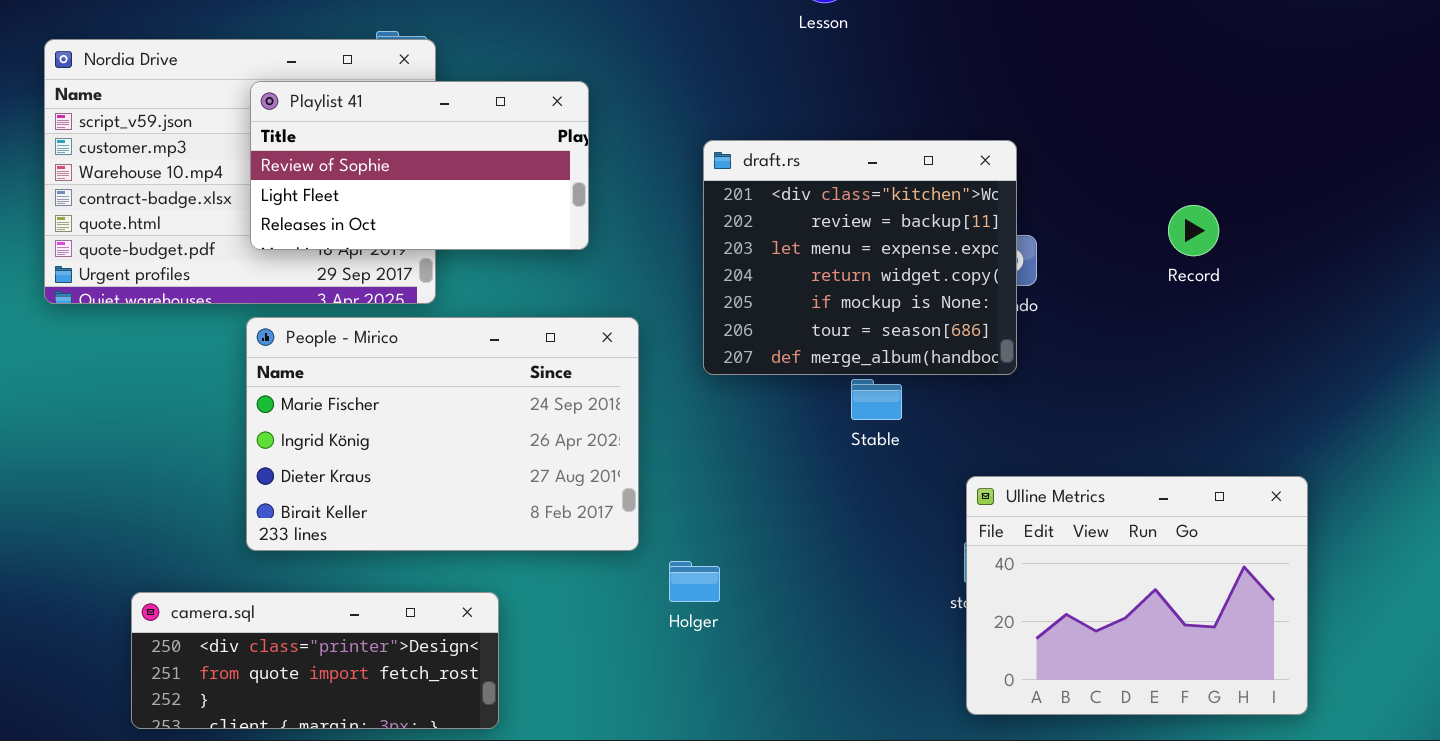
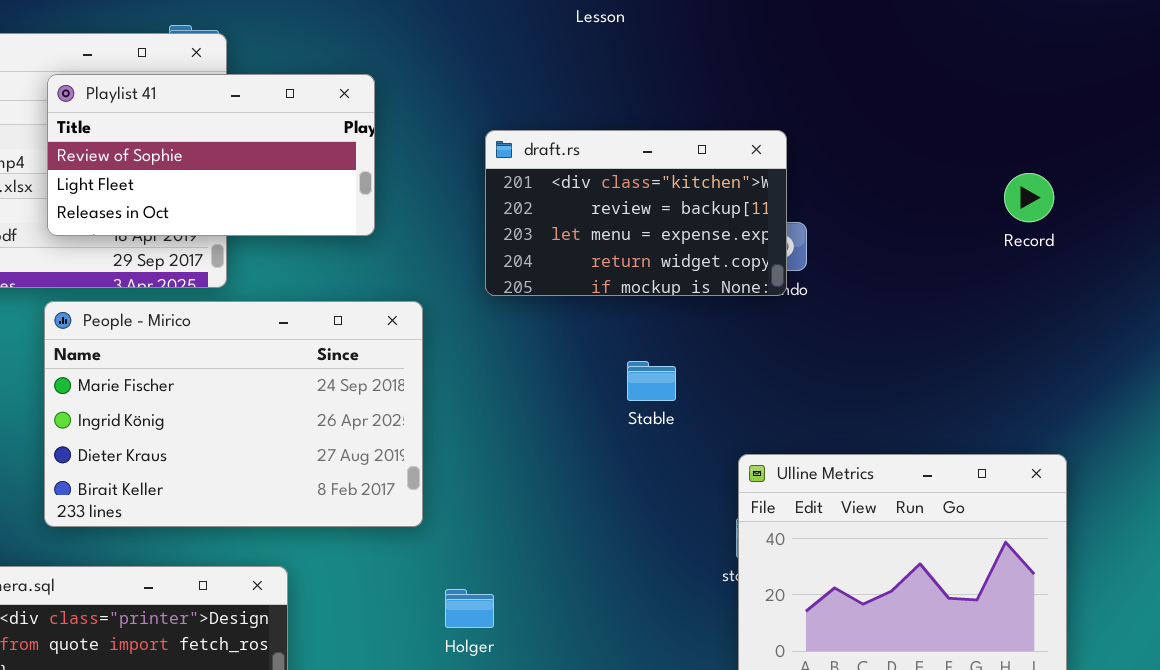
draft.rs: [703,140,1017,375] -> [485,130,787,296], resized
Record: [1168,205,1219,256] -> [1004,173,1054,222], moved
Holger: [669,561,720,602] -> [445,589,494,628], moved

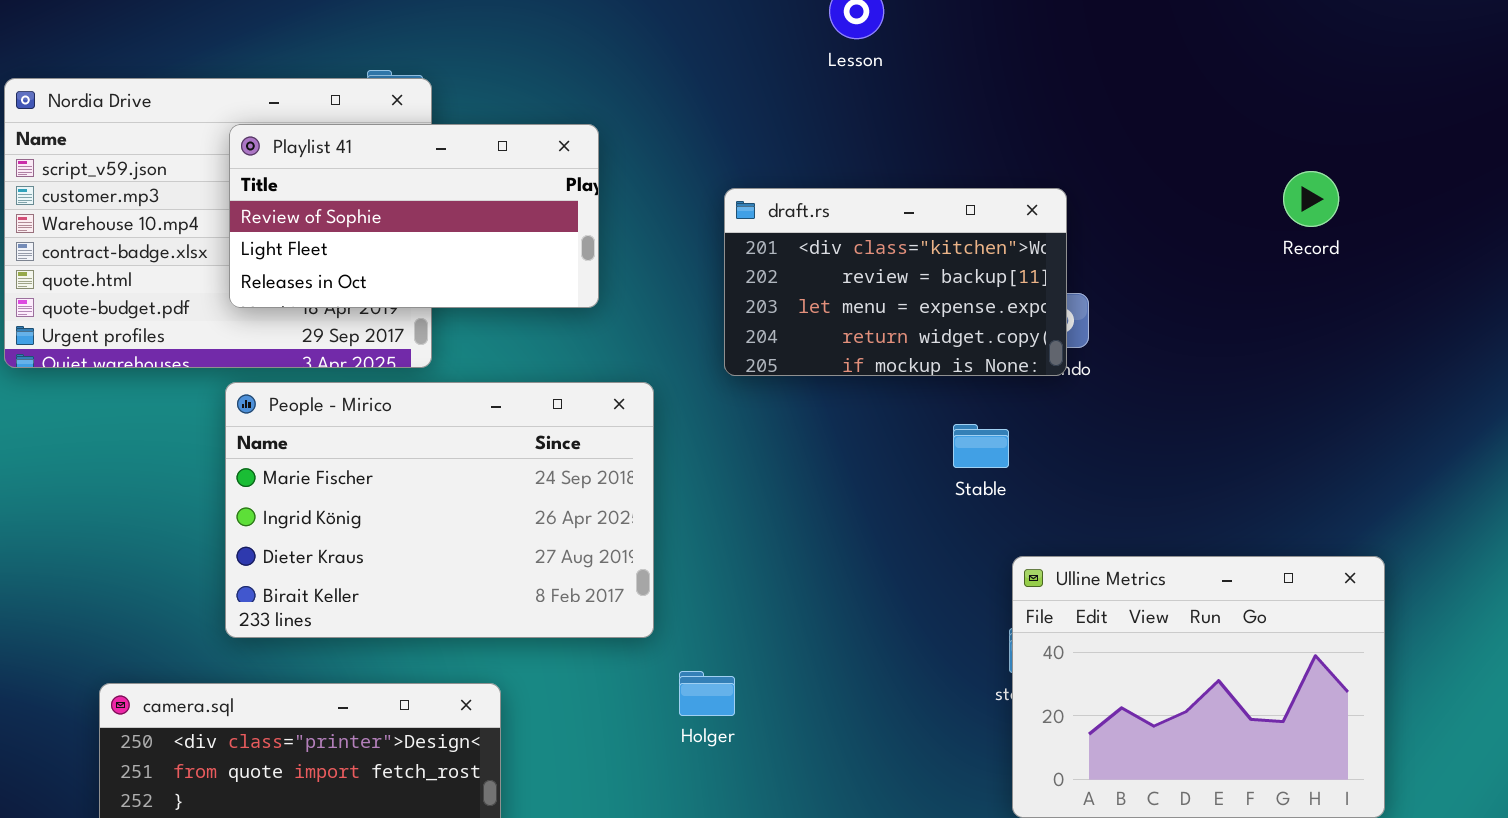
Record: [1004,173,1054,222] -> [1283,171,1339,227], moved
Stable: [627,361,676,401] -> [953,424,1009,468], moved
Holger: [445,589,494,628] -> [679,671,735,716], moved

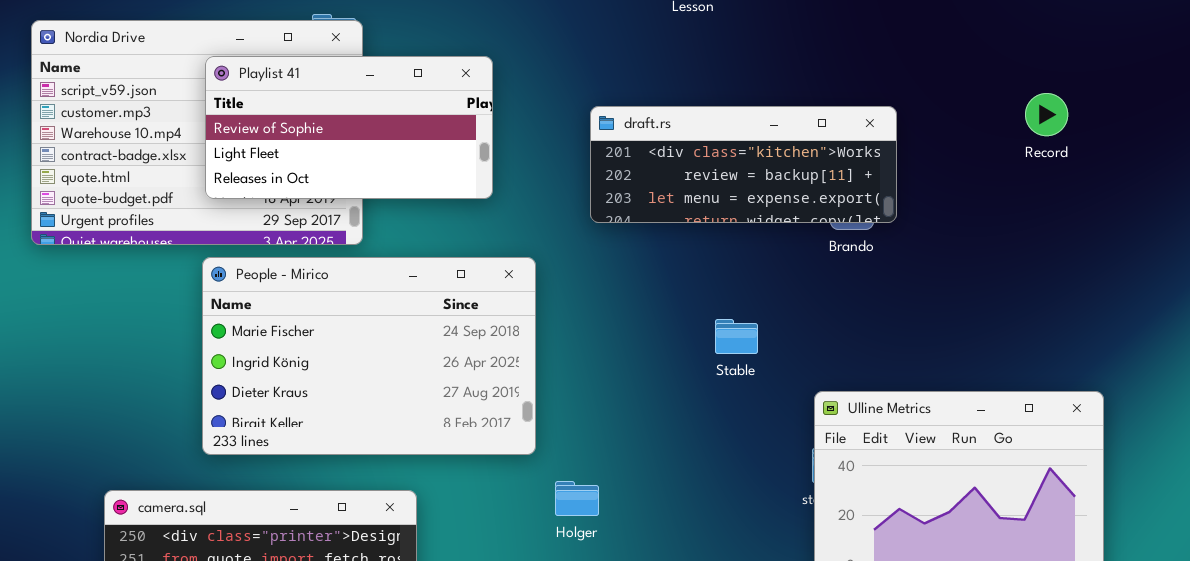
draft.rs: [724,188,1067,376] -> [590,106,897,223], resized
Stable: [953,424,1009,468] -> [715,319,758,354], moved

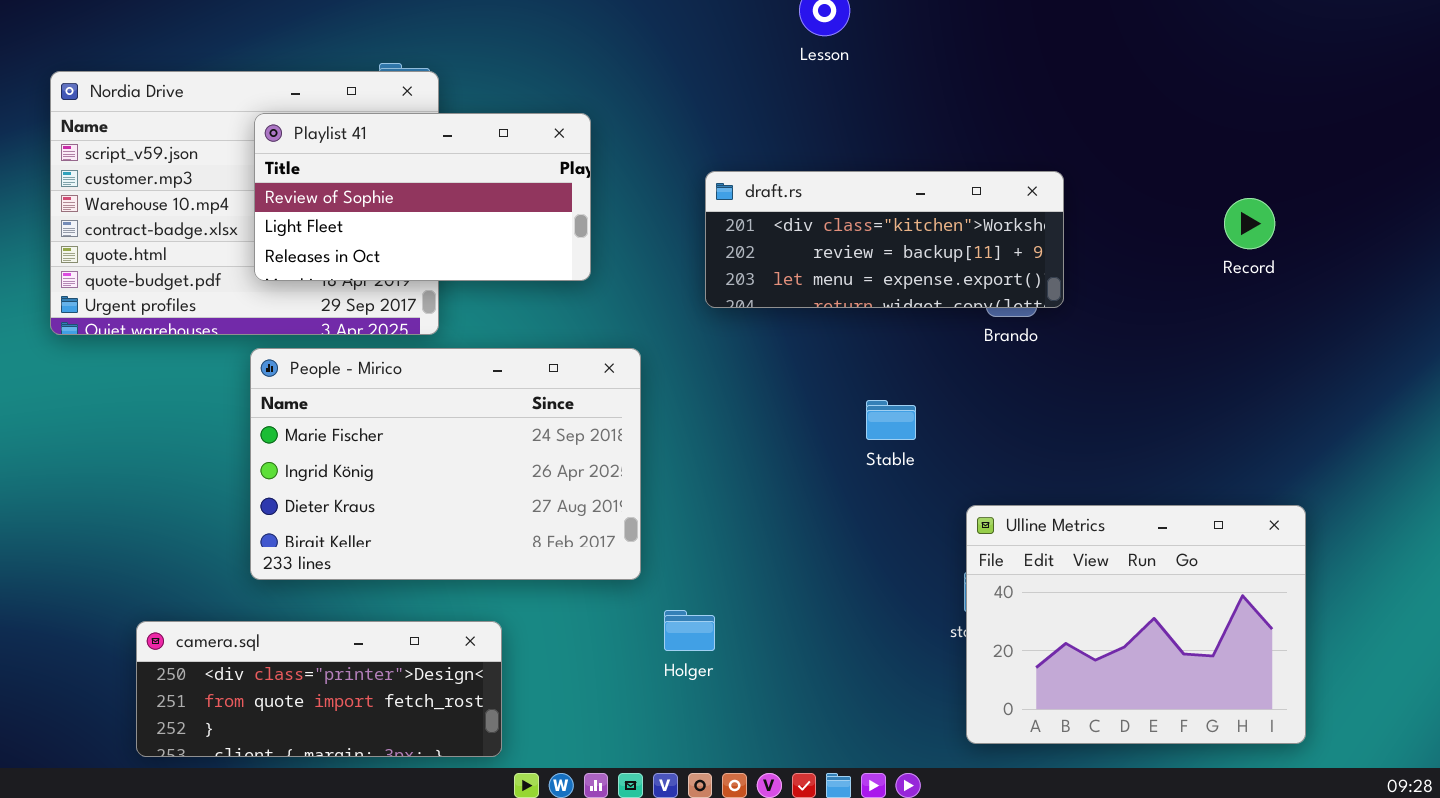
Record: [1025,93,1068,136] -> [1224,198,1275,249], moved
Stable: [715,319,758,354] -> [866,400,916,440], moved

